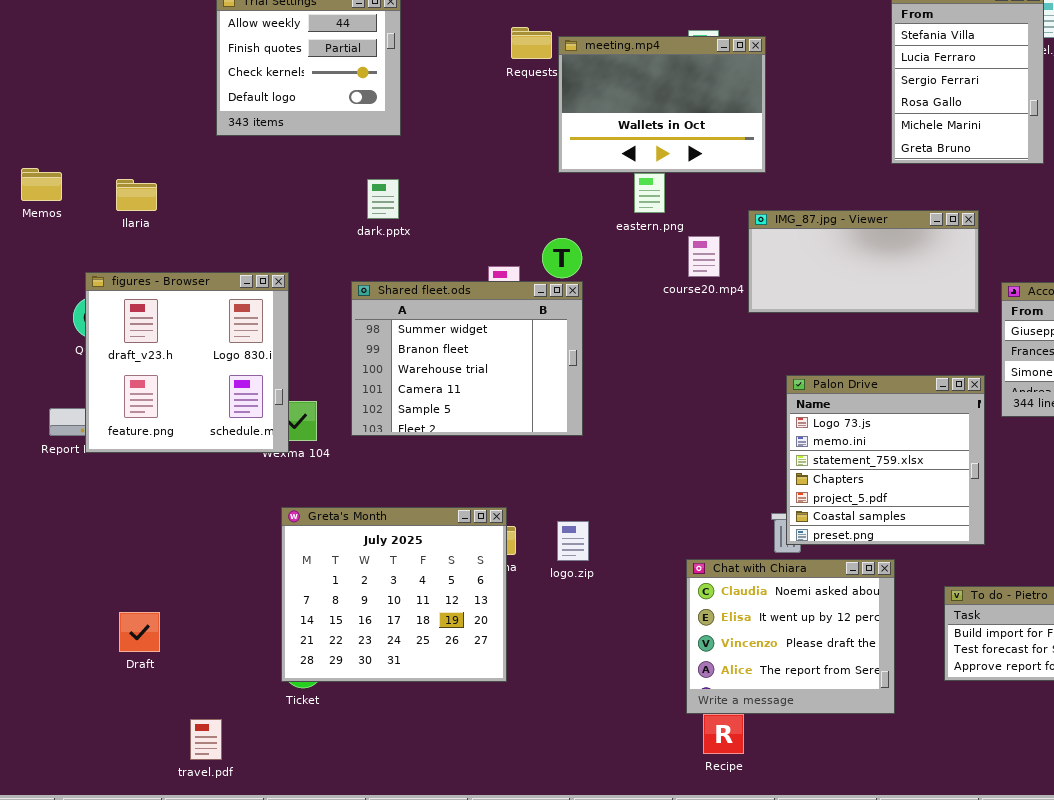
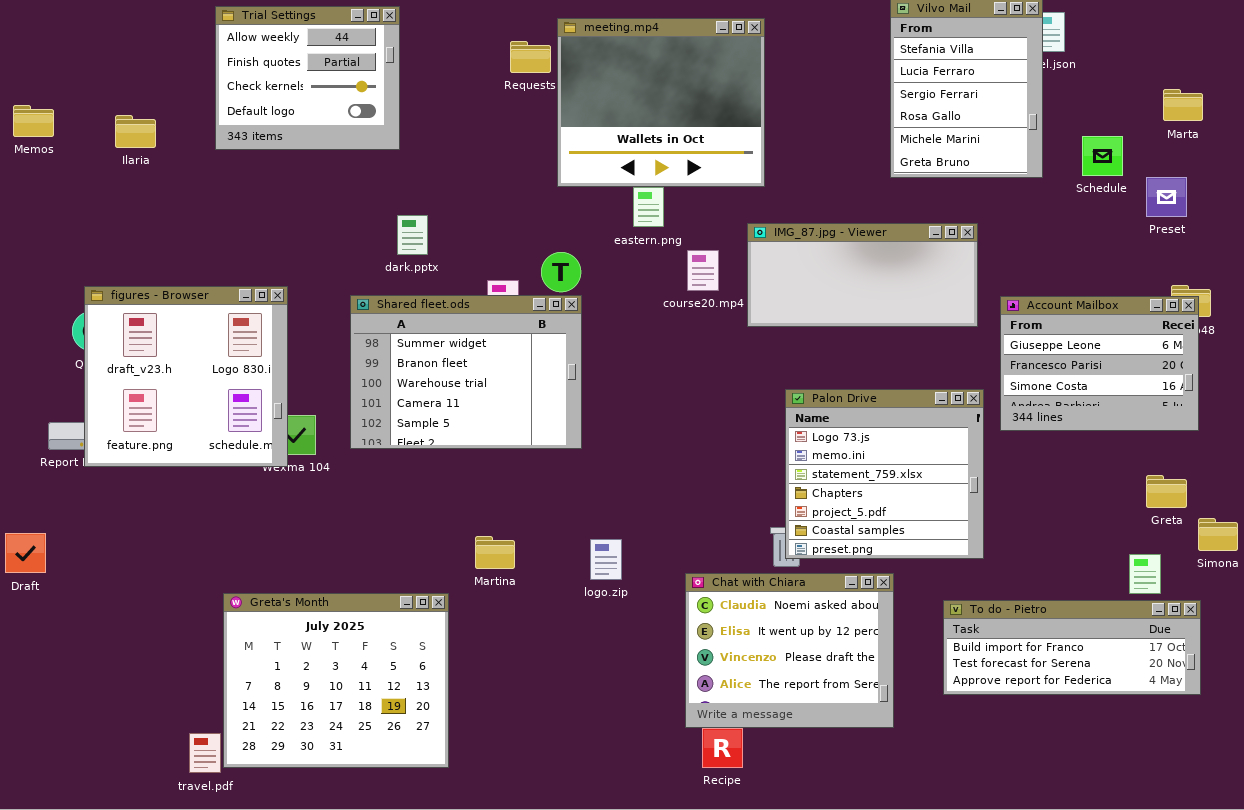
meeting.mp4: [558,36,766,173] -> [557,18,765,187], resized
Memos: [21,168,62,201] -> [13,105,54,137], moved
Ilaria: [116,179,157,211] -> [115,115,156,148], moved
dark.pptx: [367,179,399,219] -> [397,215,428,255], moved
Greta's Month: [281,507,507,682] -> [223,593,449,768], moved
logo.zip: [557,521,589,561] -> [590,539,622,580], moved
Draft: [119,612,160,652] -> [5,533,46,573], moved

